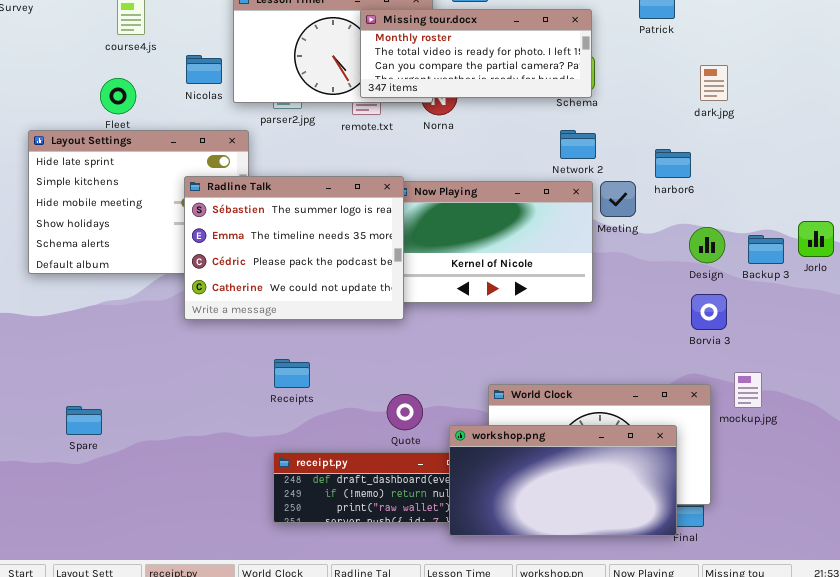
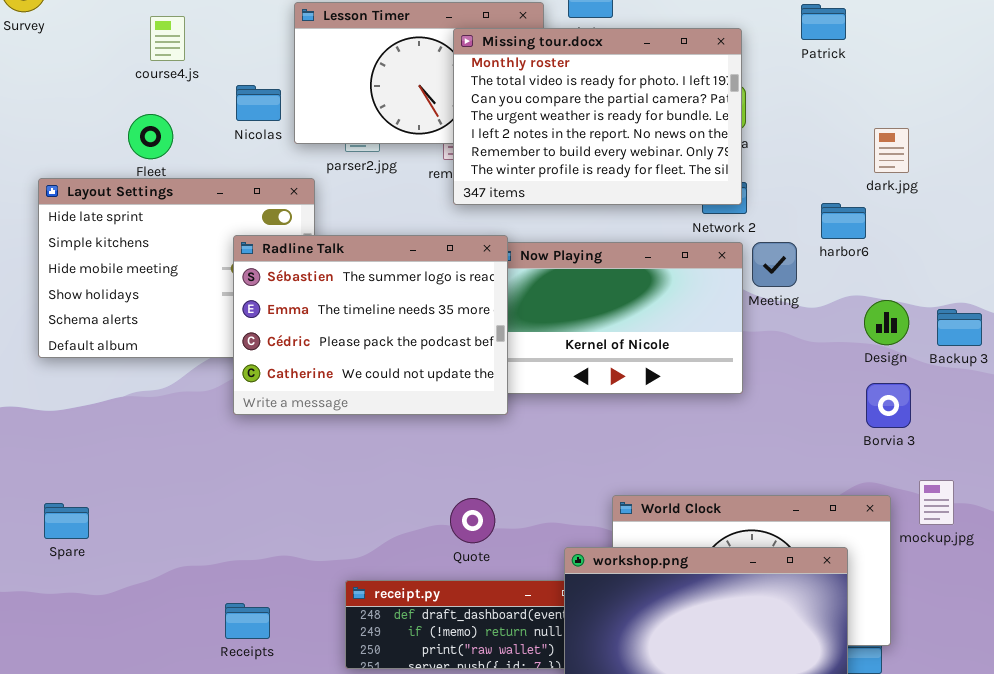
Missing tour.docx: [360,9,592,98] -> [453,28,742,205], resized
dark.jpg: [700,65,728,101] -> [874,128,909,173], moved
Receipts: [274,359,310,388] -> [225,603,270,639], moved
Quote: [387,394,423,430] -> [450,498,495,543], moved
Spare: [66,406,102,435] -> [44,503,89,539], moved

